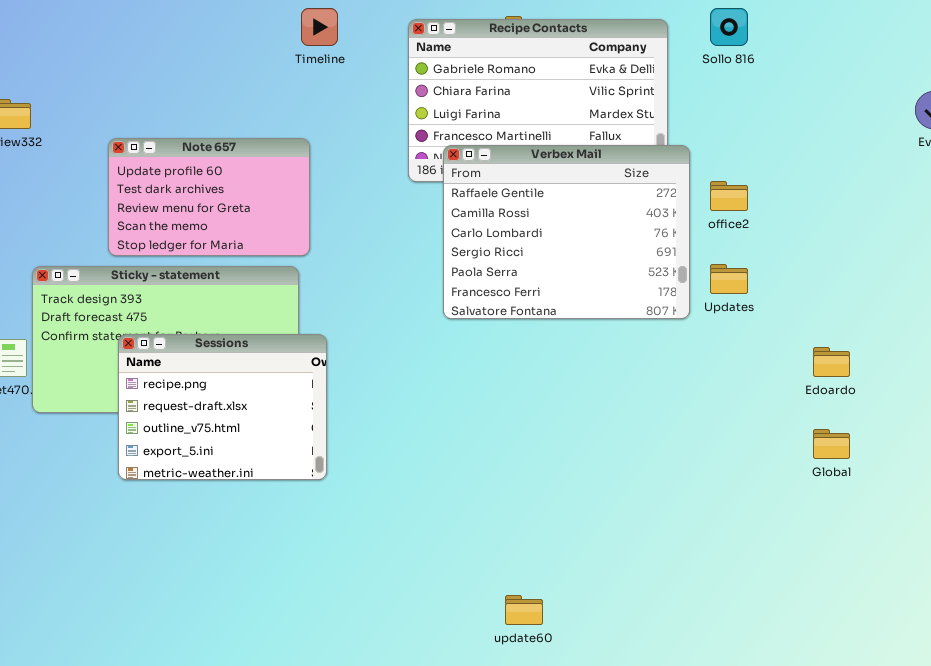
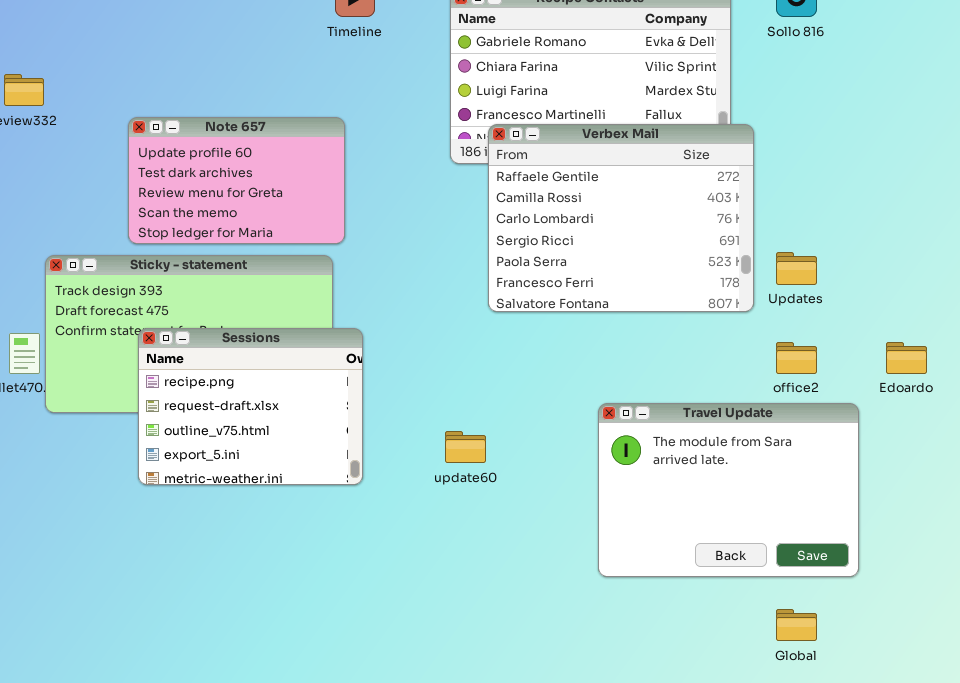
office2: [710,181,748,211] -> [776,342,817,374], moved
Travel Update: none -> [598,403,859,577], opened
Global: [813,429,850,459] -> [776,609,817,641], moved
update60: [505,595,543,625] -> [445,431,486,463], moved

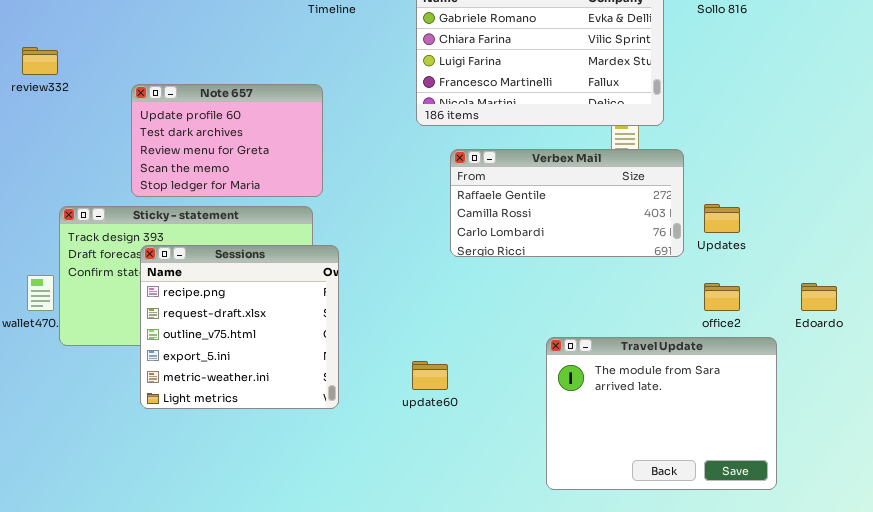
Verbex Mail: [488,124,754,312] -> [450,149,684,257], resized
Sessions: [138,328,363,485] -> [140,245,339,409], resized

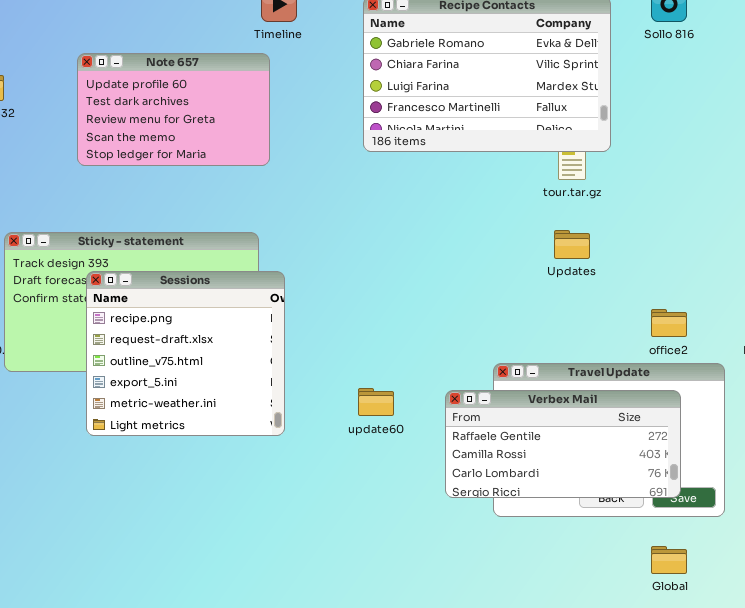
Note 657: [131,84,323,197] -> [77,53,270,166], moved
Verbex Mail: [450,149,684,257] -> [445,390,681,498], moved
Updates: [704,204,740,233] -> [554,230,590,259], moved

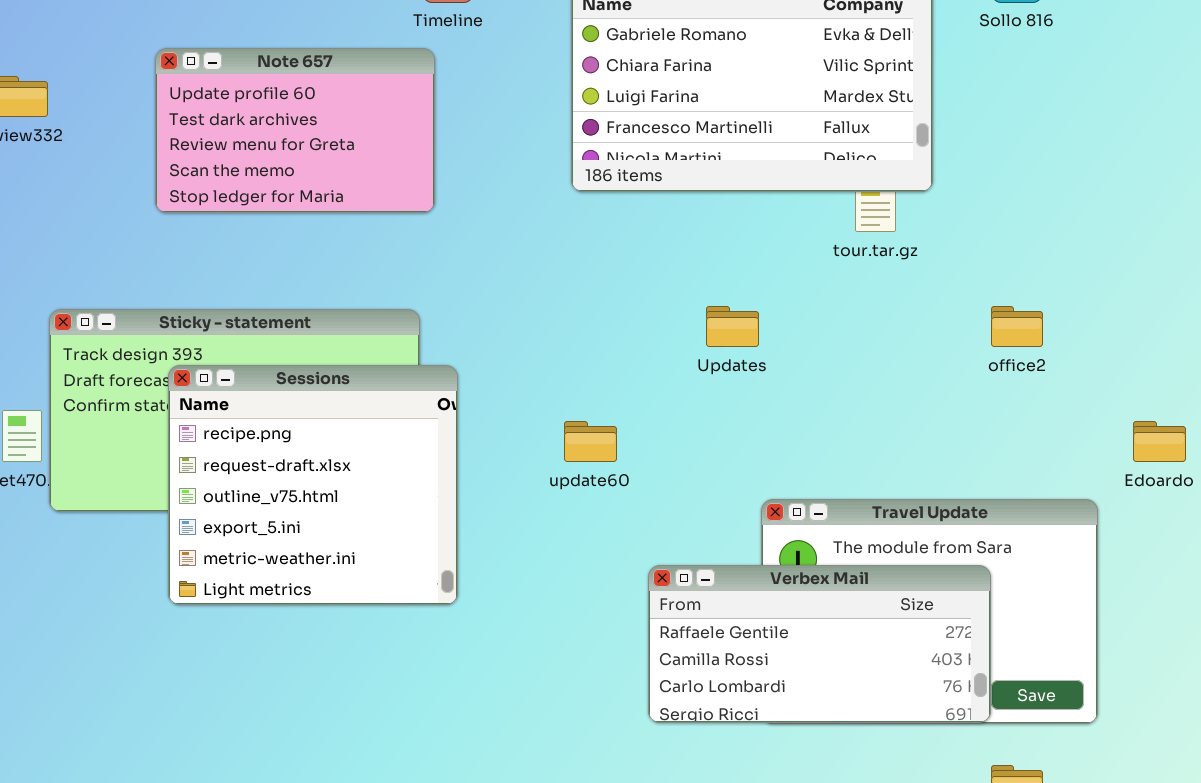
Updates: [554,230,590,259] -> [706,306,759,347], moved
office2: [651,309,687,337] -> [991,306,1043,347], moved
update60: [358,388,394,416] -> [564,421,617,462], moved
Verbex Mail: [445,390,681,498] -> [648,565,991,723], moved

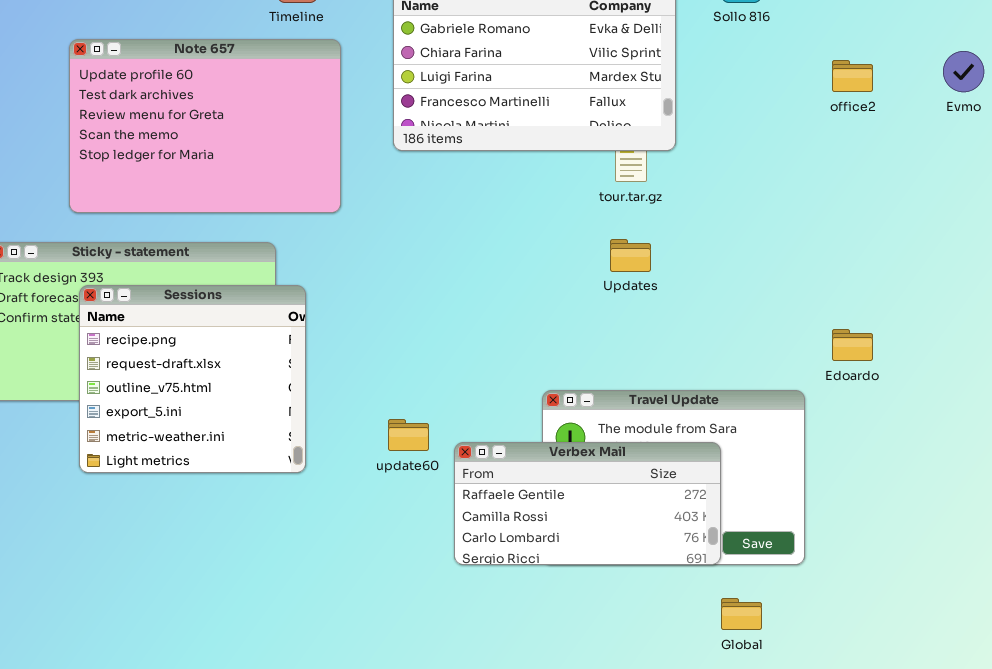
Note 657: [155,48,435,213] -> [69,39,341,213], resized
Updates: [706,306,759,347] -> [610,239,651,272], moved
office2: [991,306,1043,347] -> [832,60,873,92], moved
update60: [564,421,617,462] -> [388,419,429,451], moved

